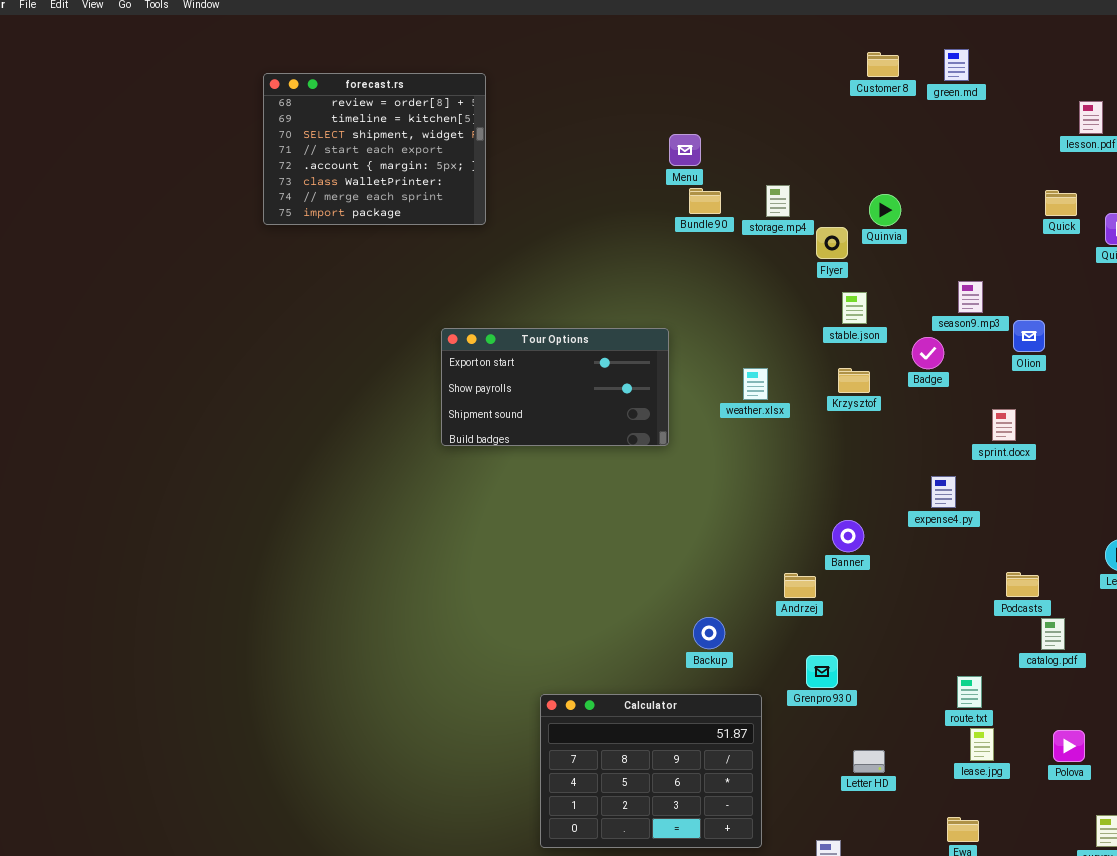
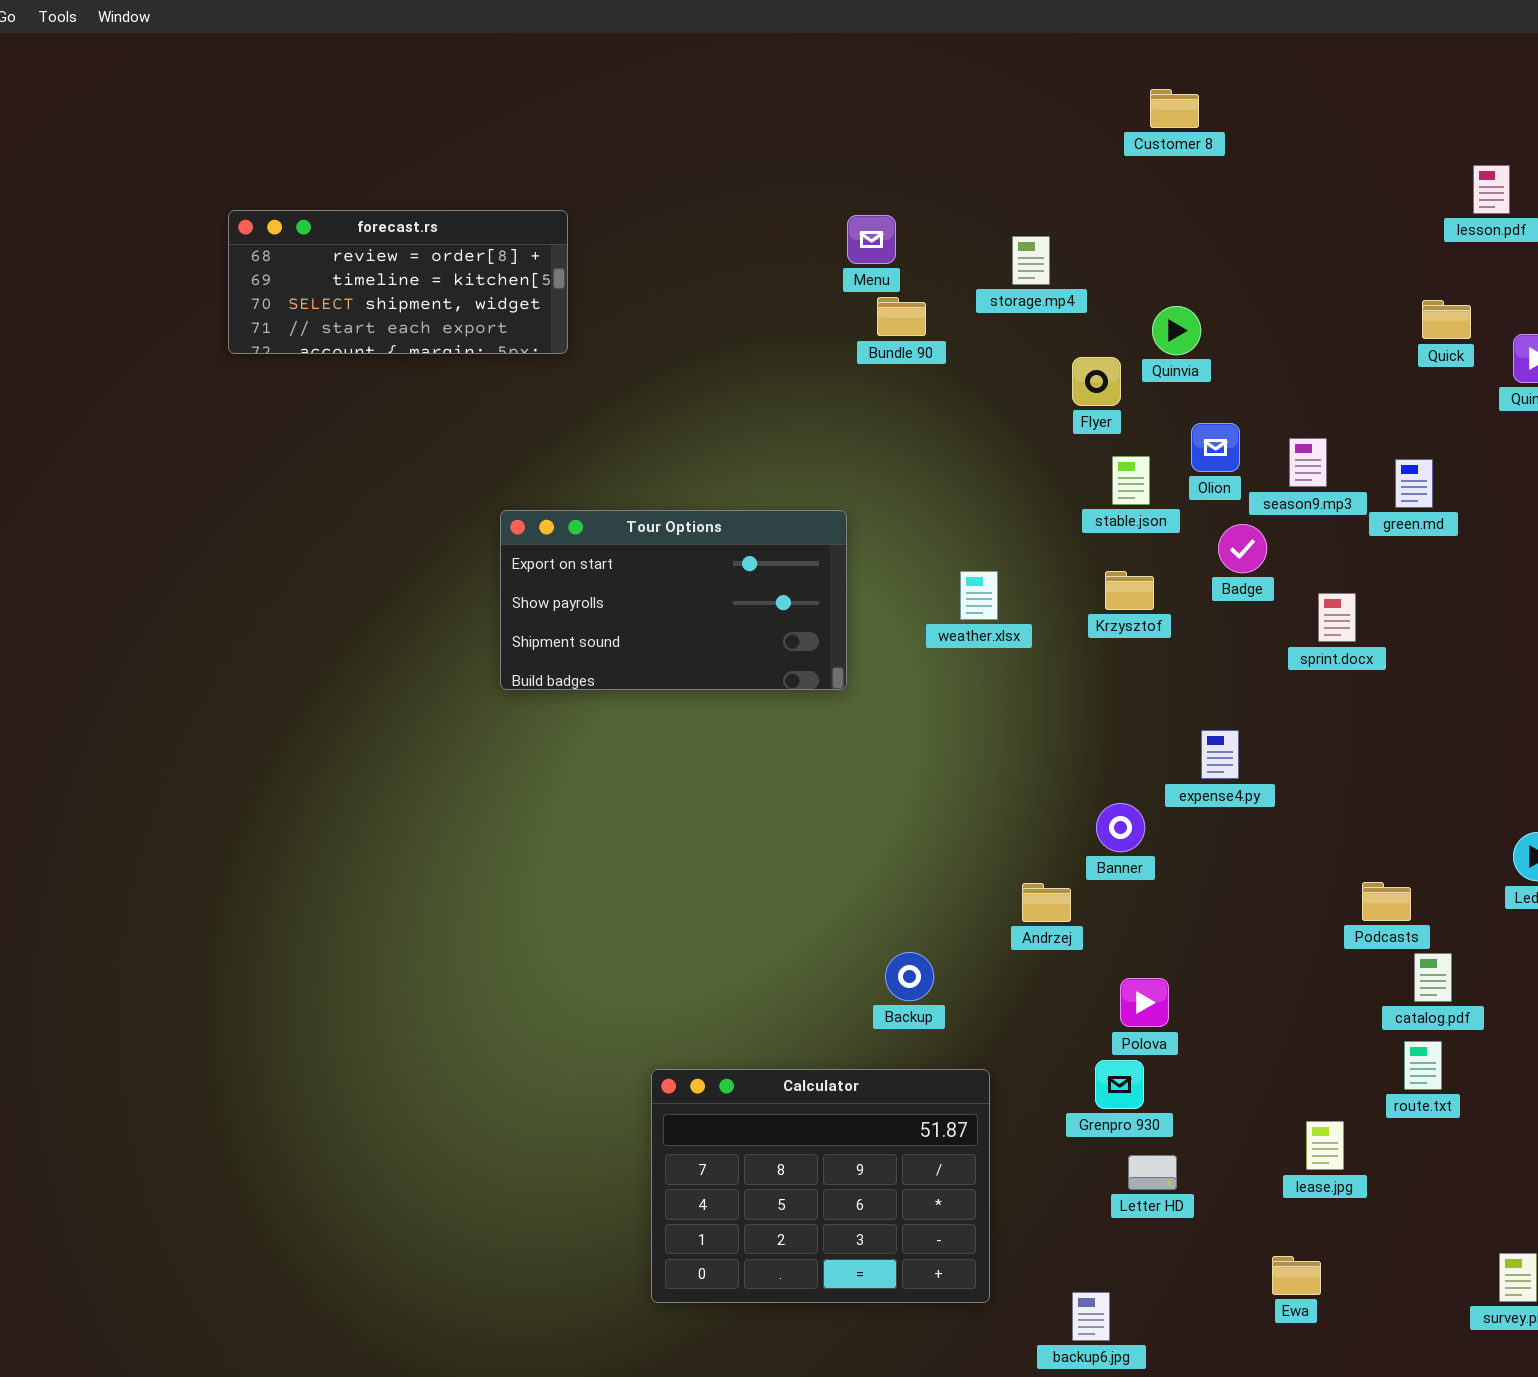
green.md: [944,49,969,81] -> [1395,459,1433,508], moved
forecast.rs: [263,73,486,225] -> [228,210,568,354], resized
storage.mp4: [766,185,790,217] -> [1012,236,1050,285], moved
Olion: [1013,320,1045,352] -> [1191,423,1240,472], moved
sprint.docx: [992,409,1016,441] -> [1318,593,1356,642], moved
expense4.py: [931,476,956,508] -> [1201,730,1239,779], moved
Grenpro 930: [806,655,838,688] -> [1095,1060,1144,1109], moved
route.txt: [957,676,982,708] -> [1404,1041,1442,1090], moved
Polova: [1053,730,1085,762] -> [1120,978,1169,1027], moved

